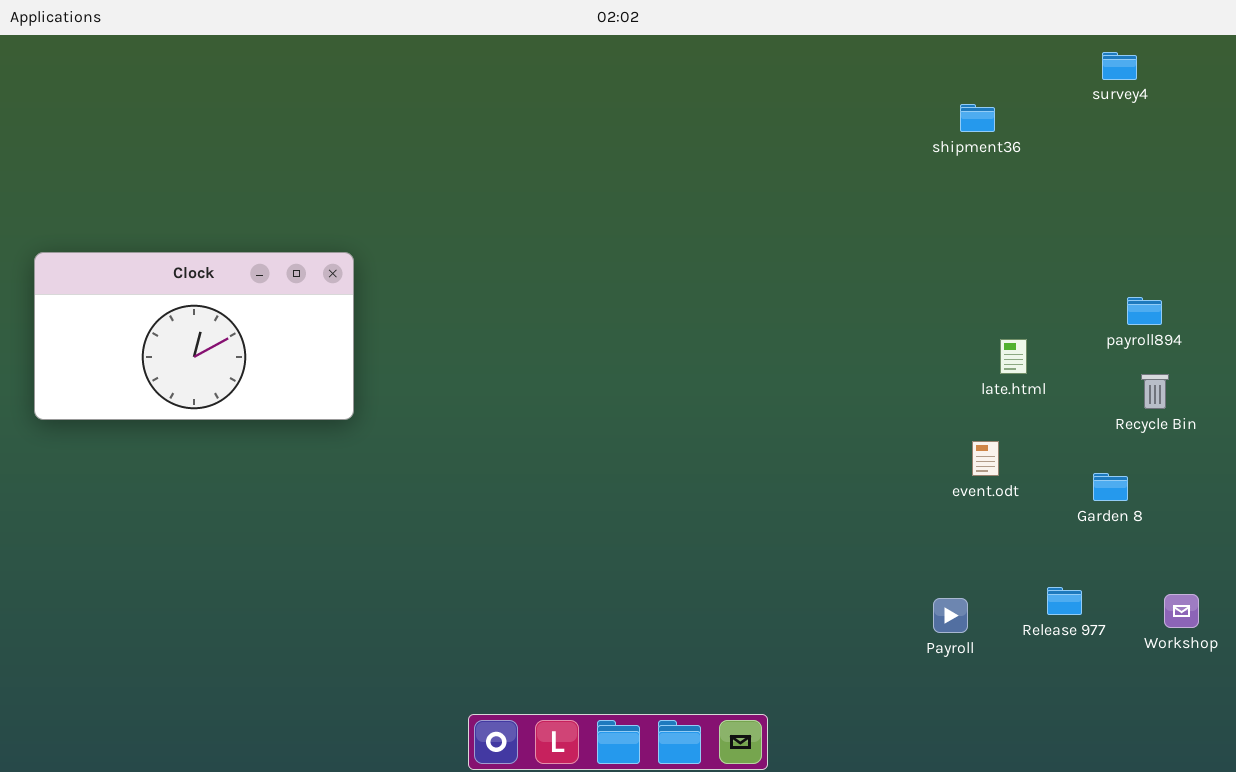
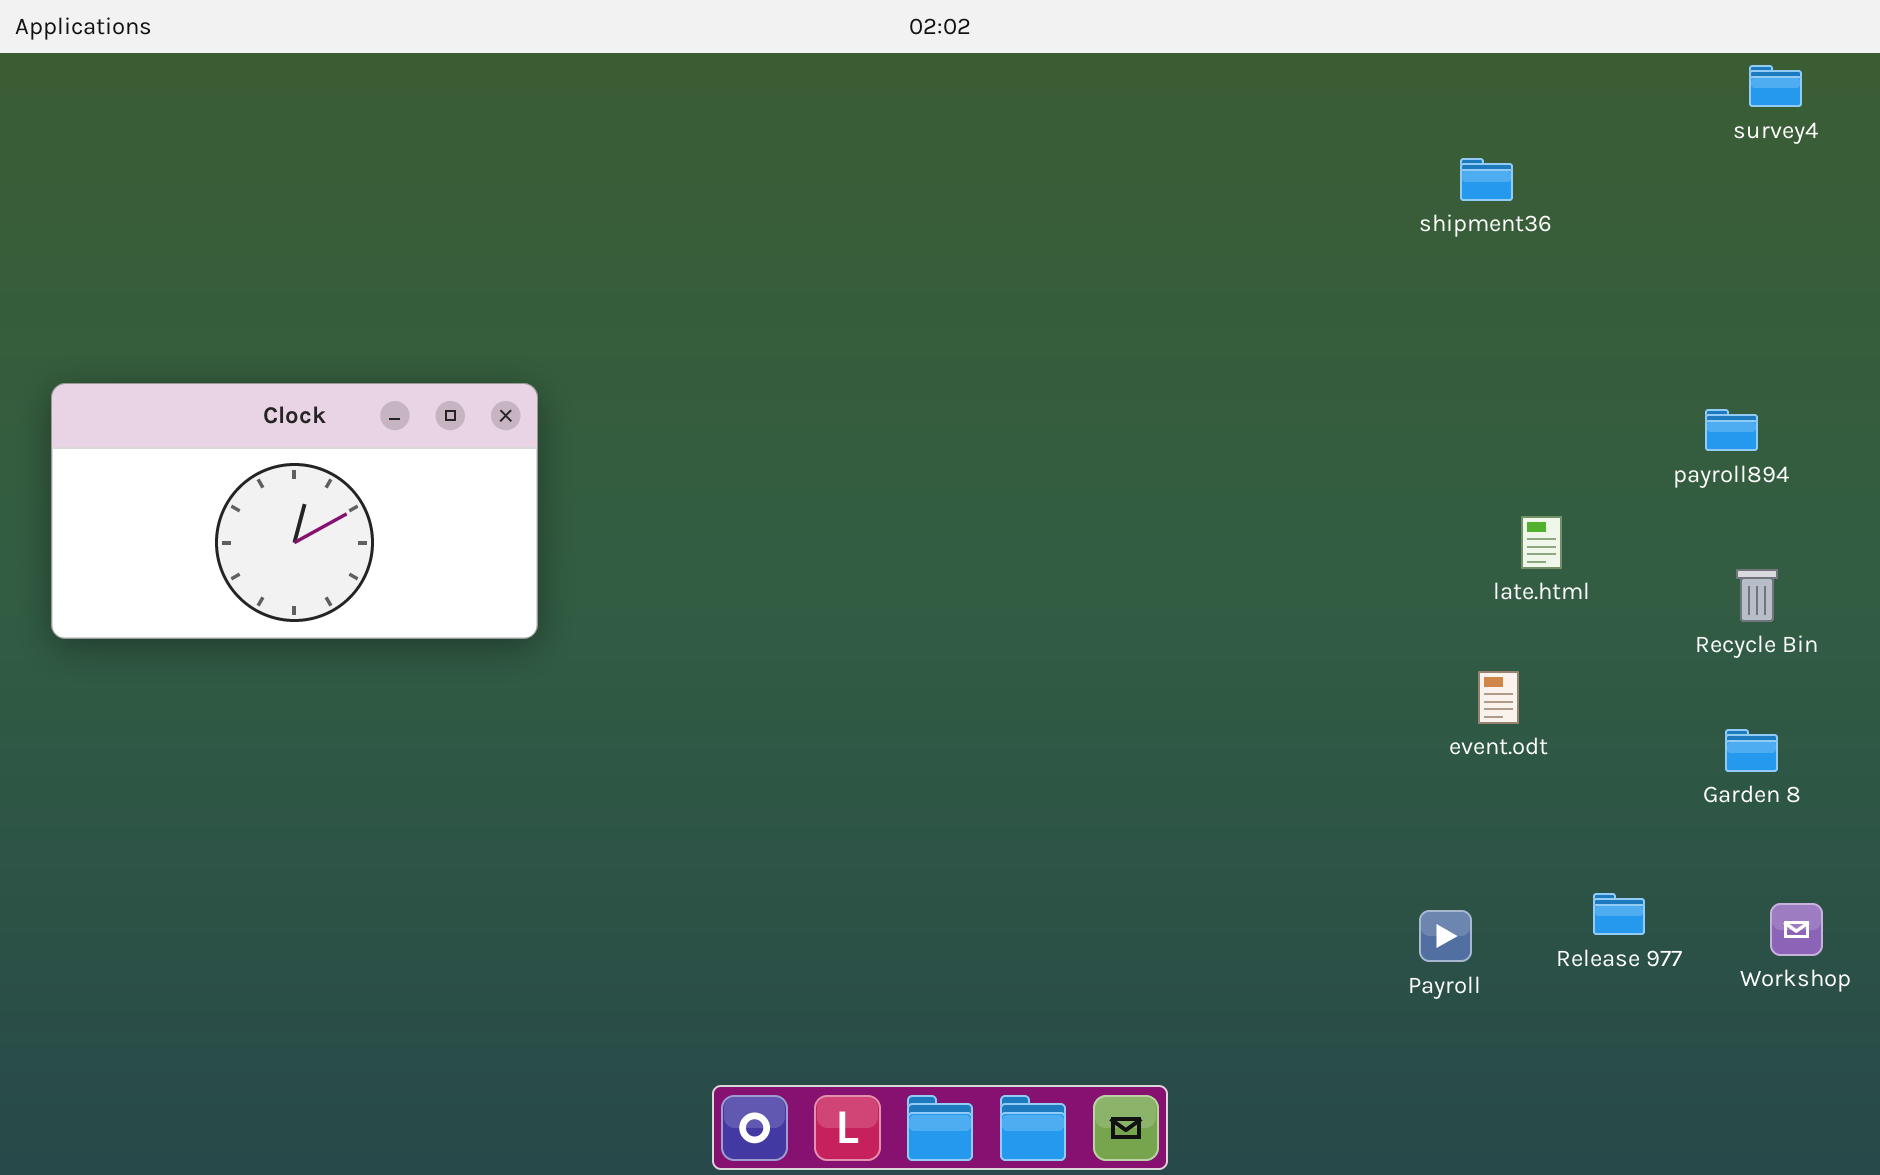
survey4: [1102,52,1137,80] -> [1749,65,1802,107], moved
payroll894: [1127,297,1162,325] -> [1705,409,1758,451], moved
Garden 8: [1093,473,1128,501] -> [1725,729,1778,772], moved

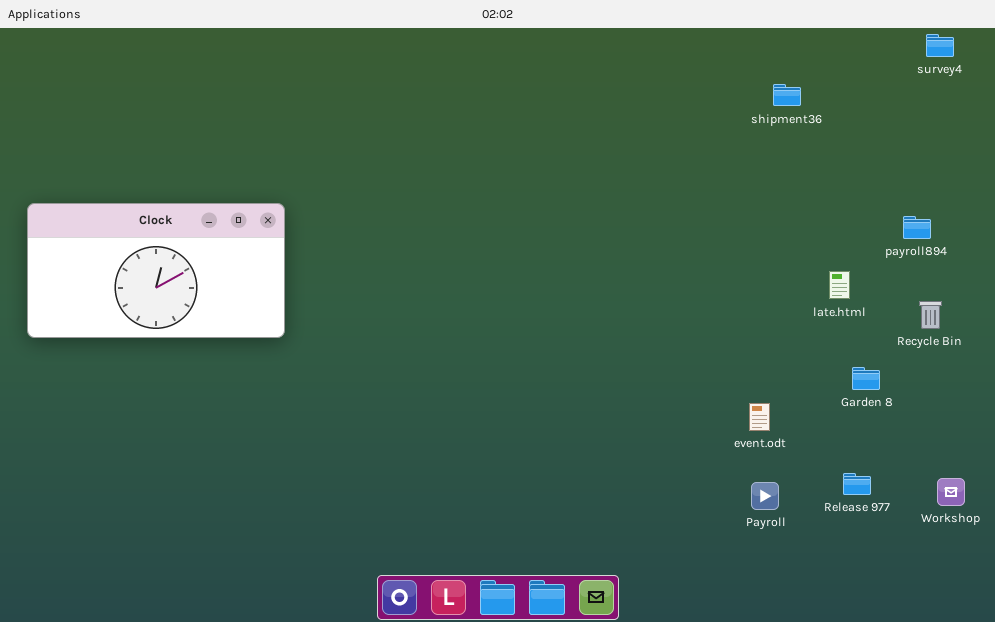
late.html: [1521,516,1562,569] -> [829,271,850,299], moved
event.odt: [1478,671,1519,724] -> [749,403,770,431], moved
Garden 8: [1725,729,1778,772] -> [852,367,880,390], moved

